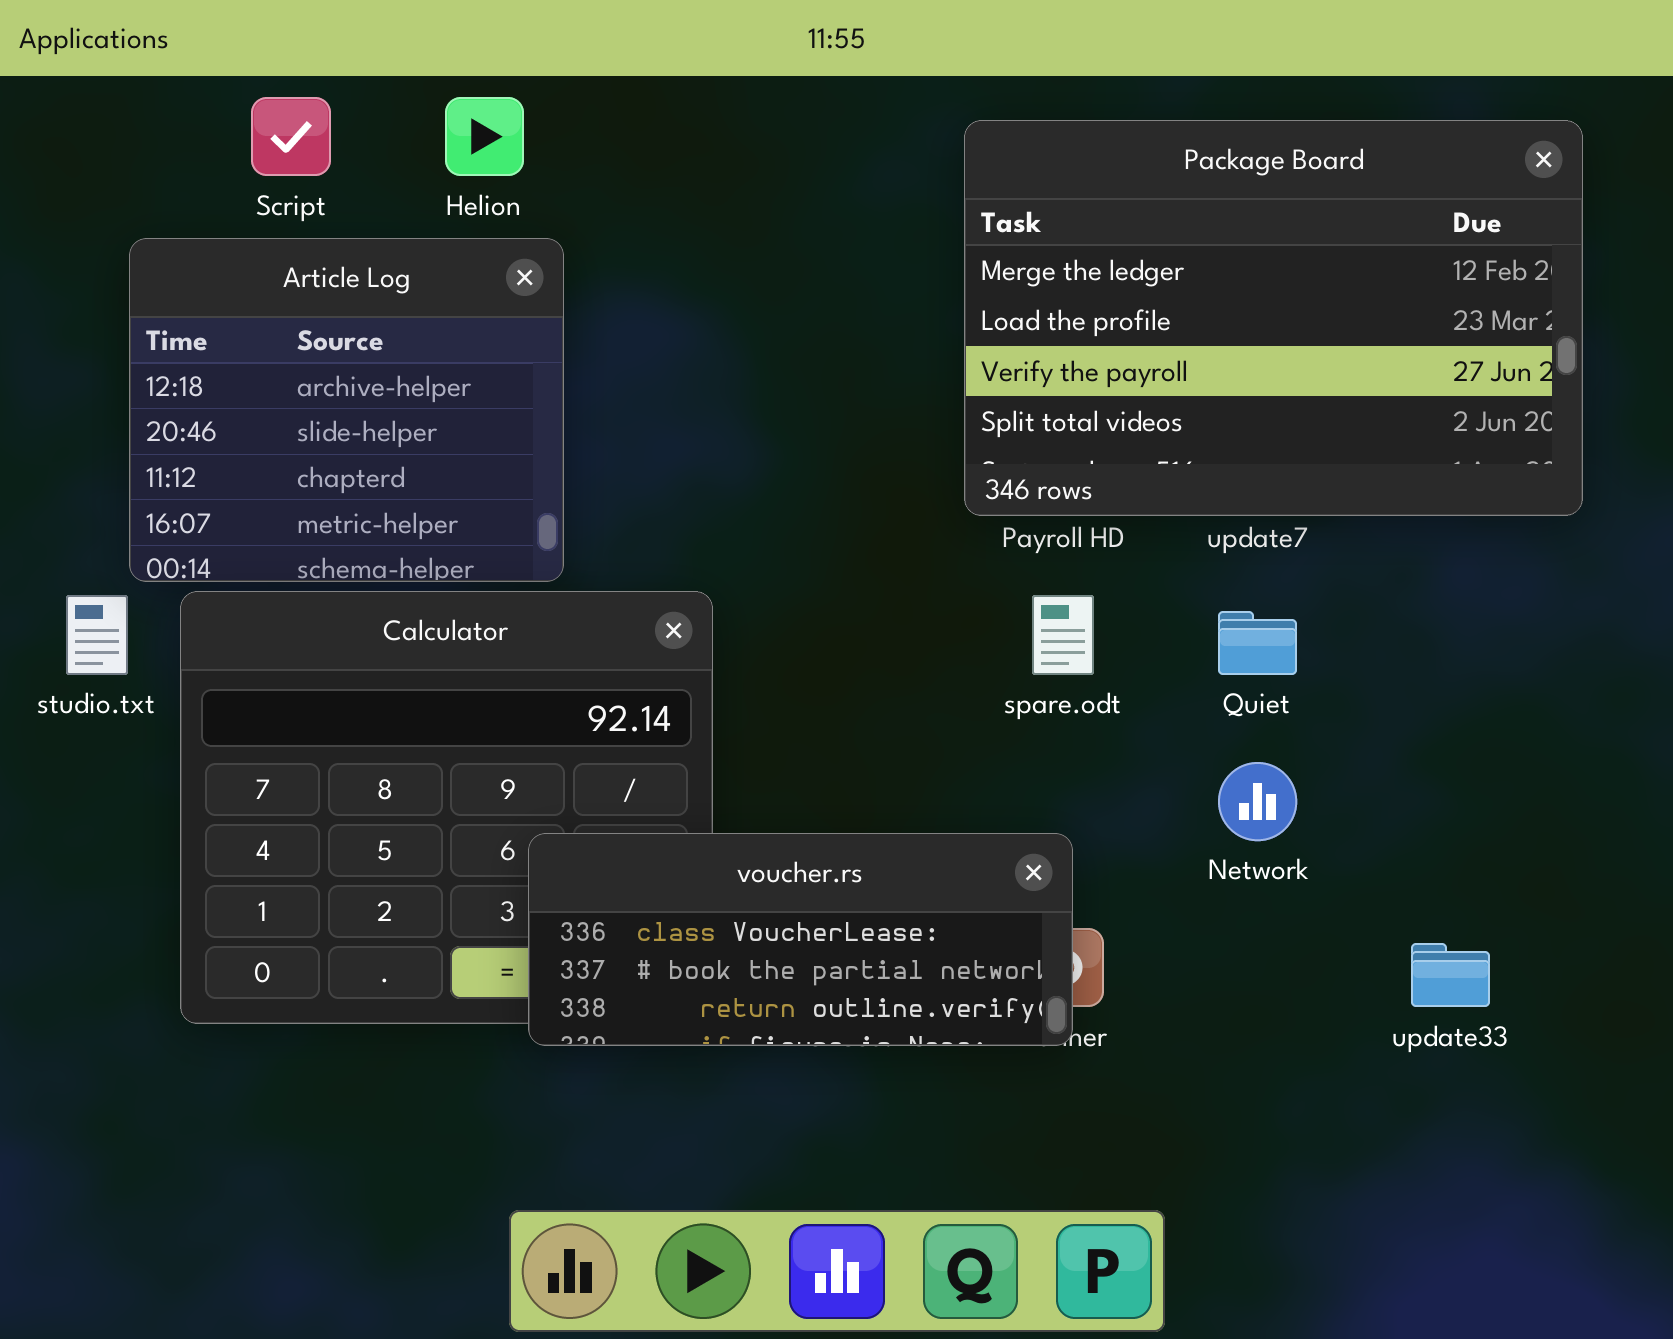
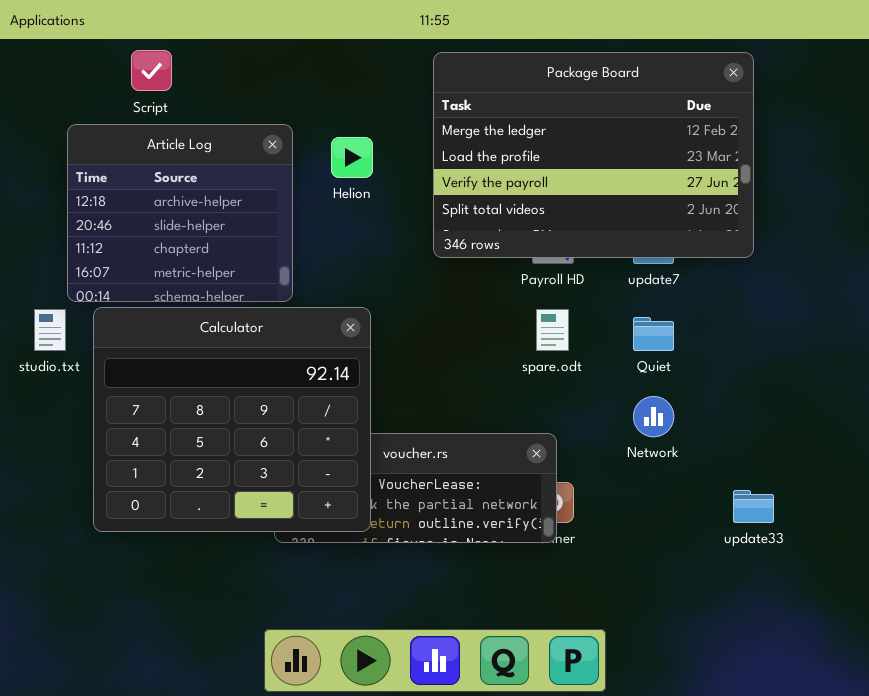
Helion: [445,97,524,176] -> [331,137,373,178], moved
Package Board: [964,120,1583,516] -> [433,52,754,258], moved
Calculator: [180,591,713,1024] -> [93,307,371,532], raised

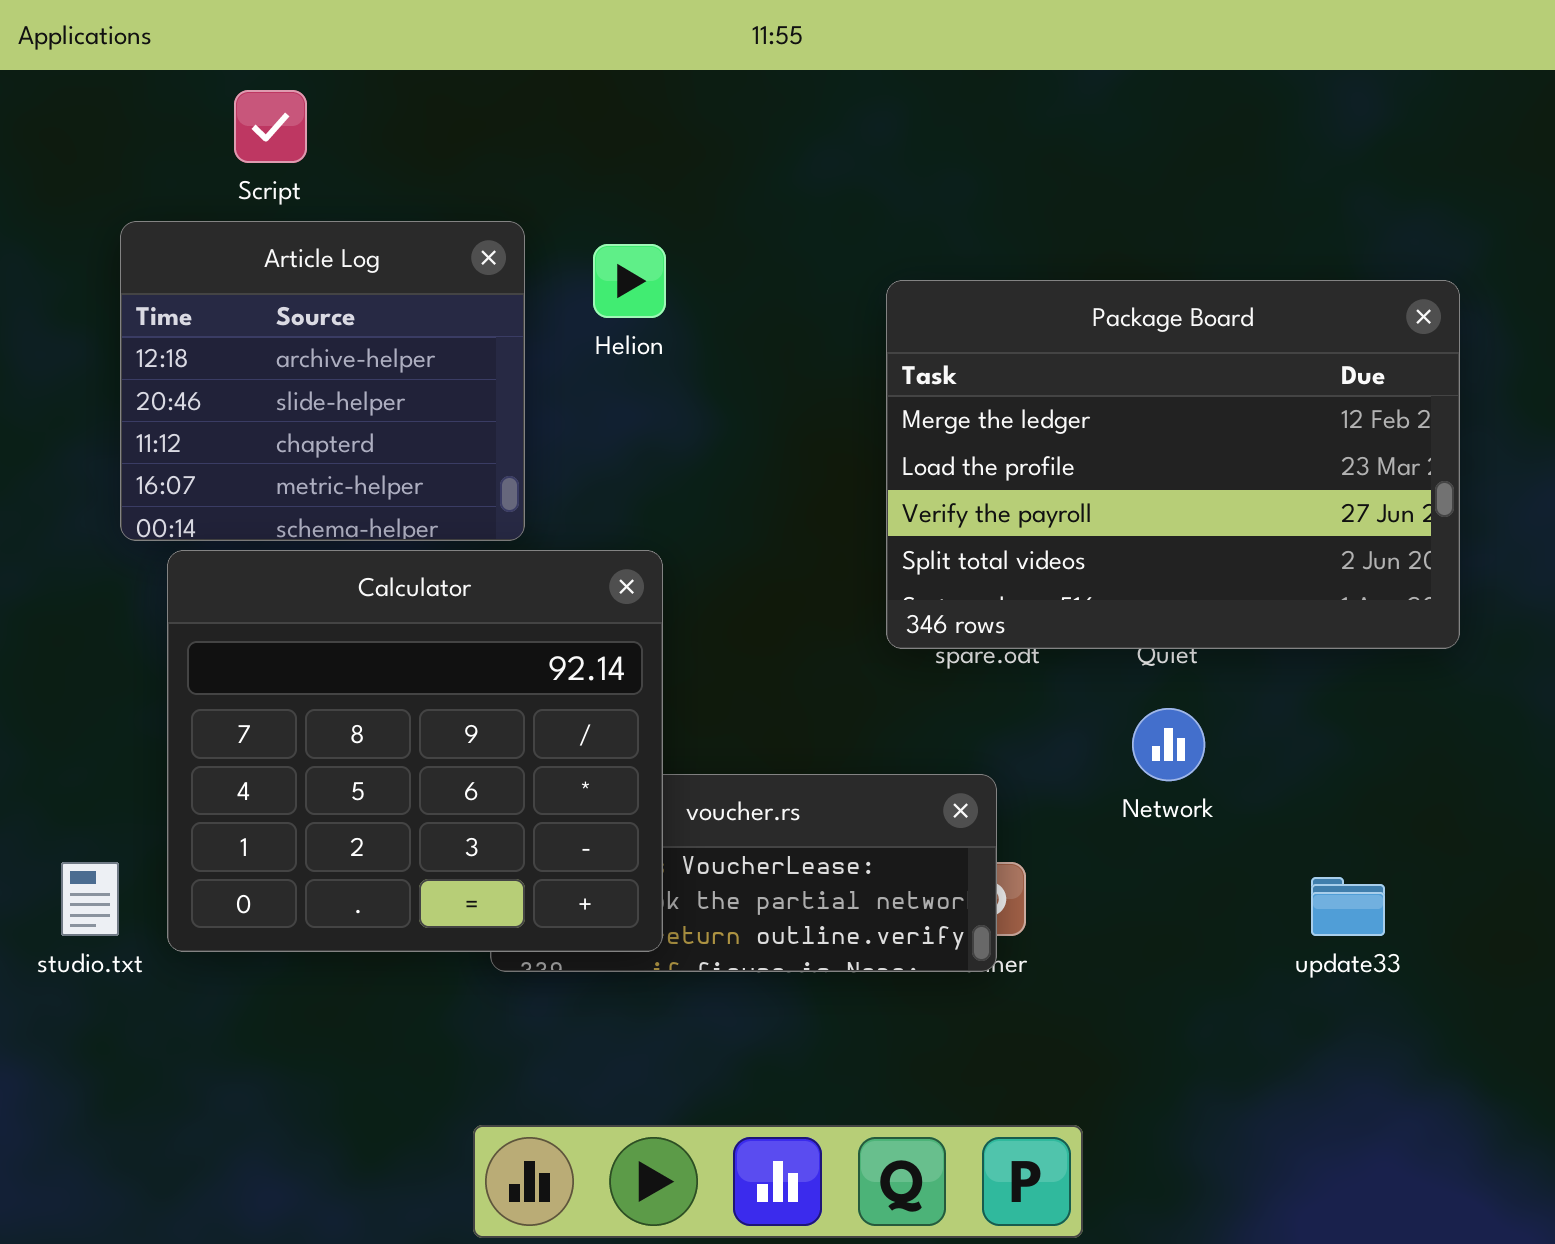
Package Board: [433,52,754,258] -> [886,280,1460,649], moved
studio.txt: [34,309,66,351] -> [61,862,119,936], moved

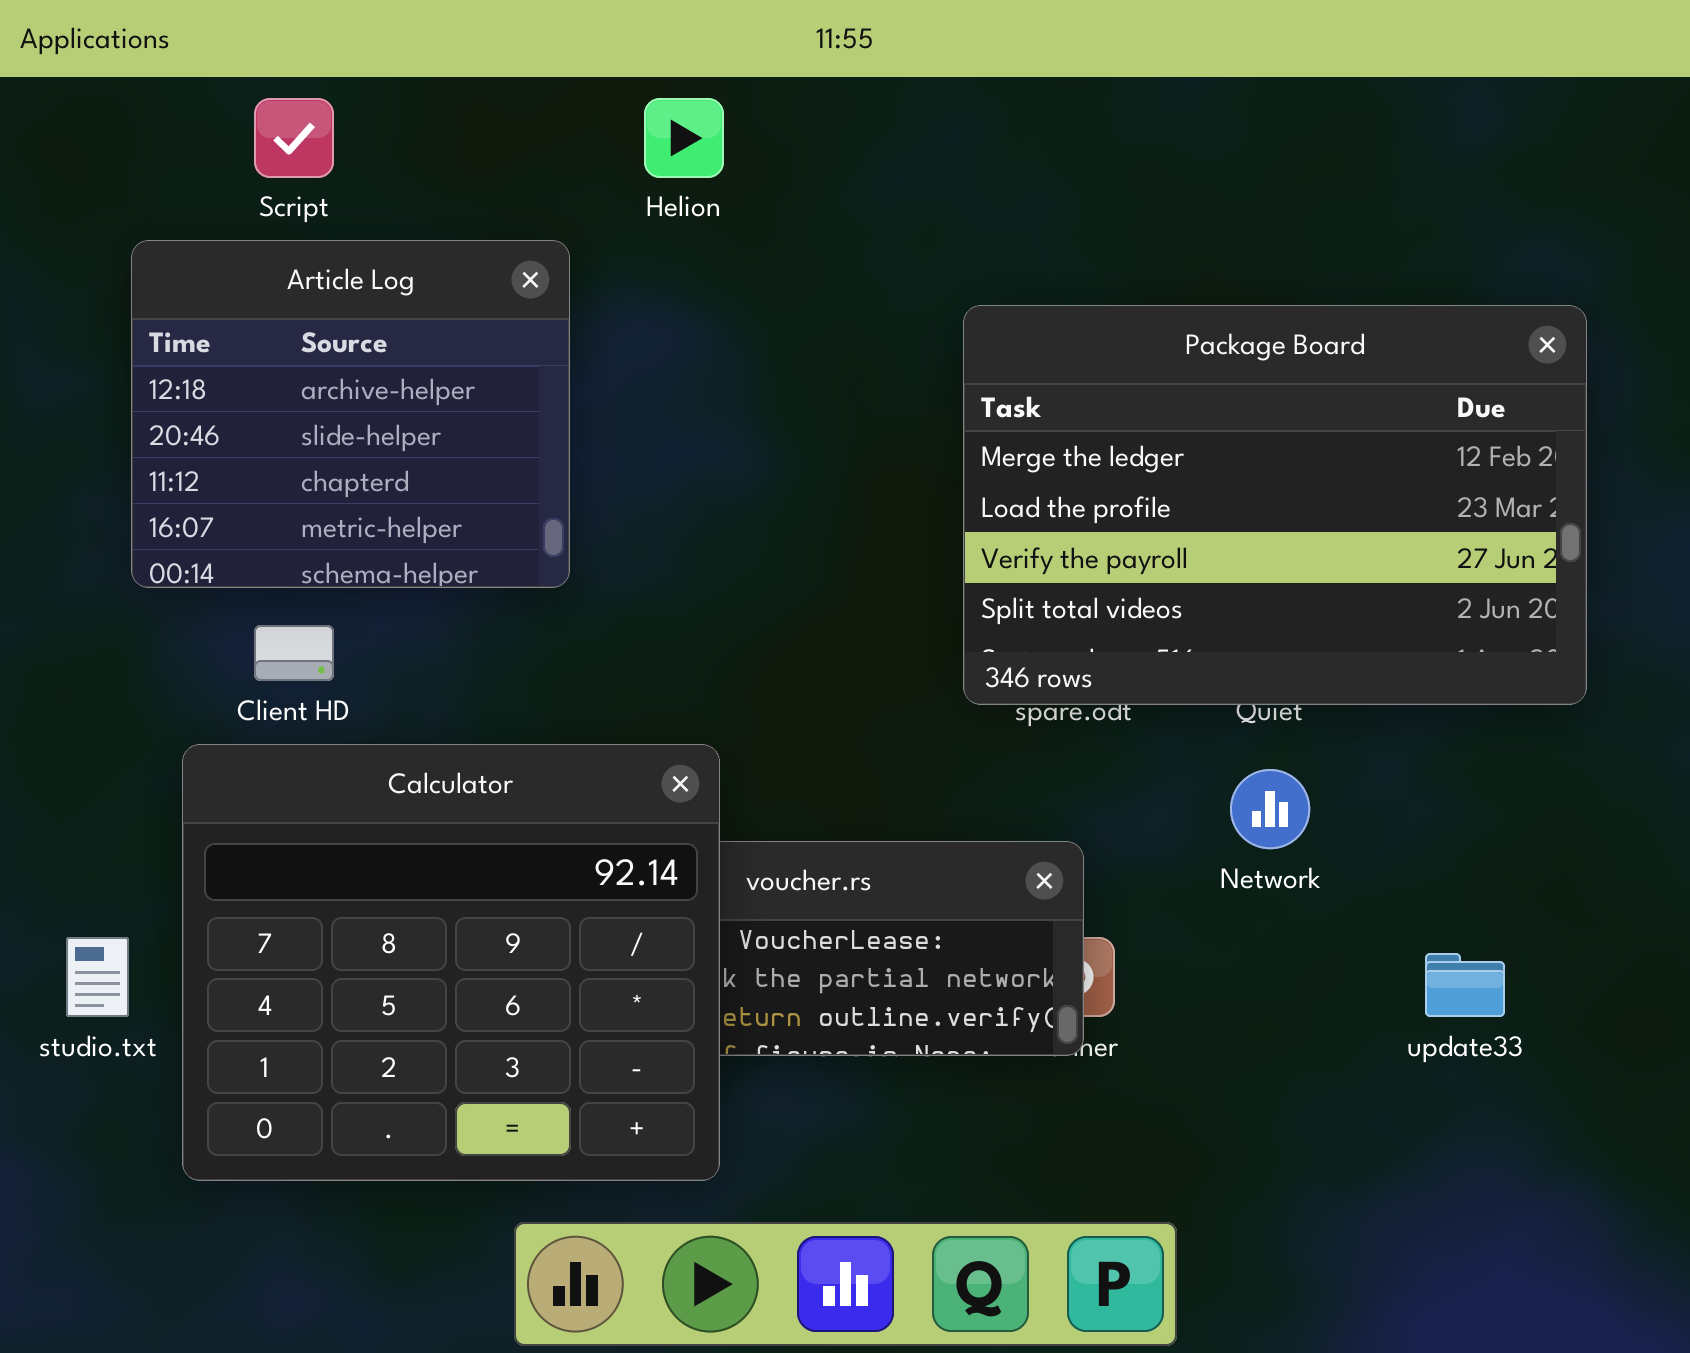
Helion: [593,244,666,318] -> [644,98,724,178], moved
Calculator: [167,550,663,952] -> [182,744,720,1181], moved

